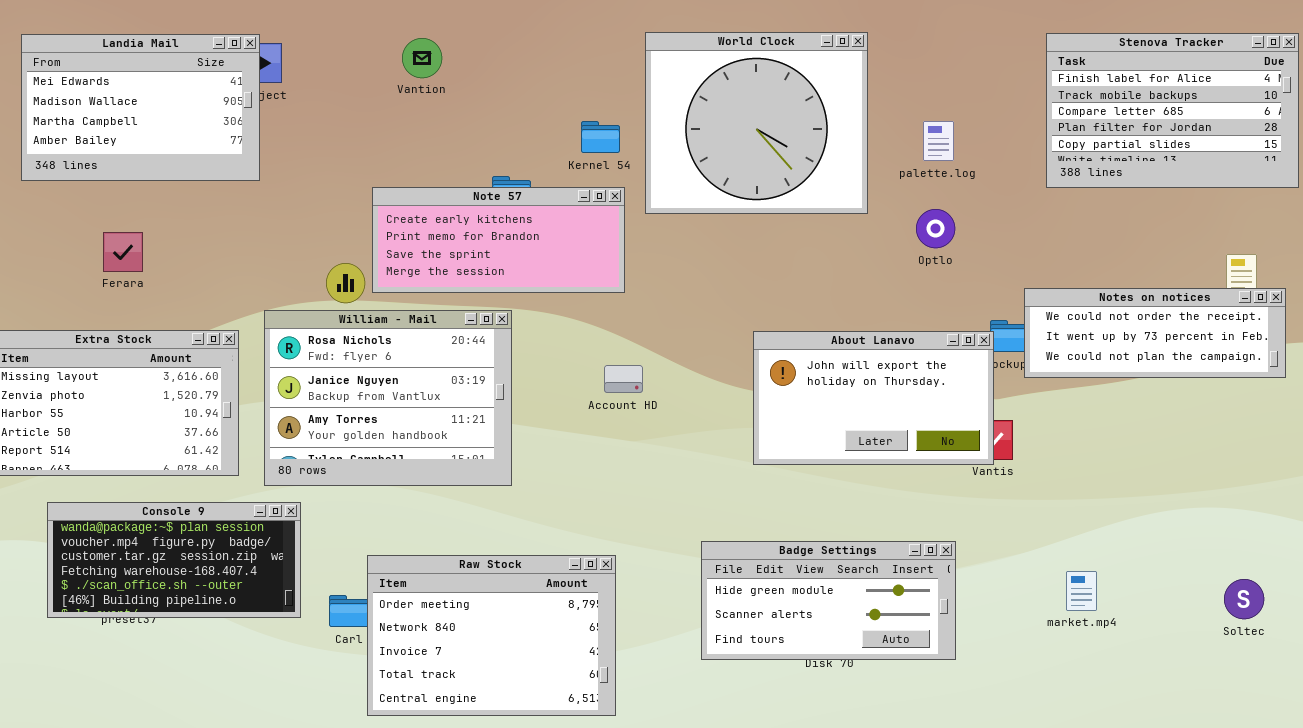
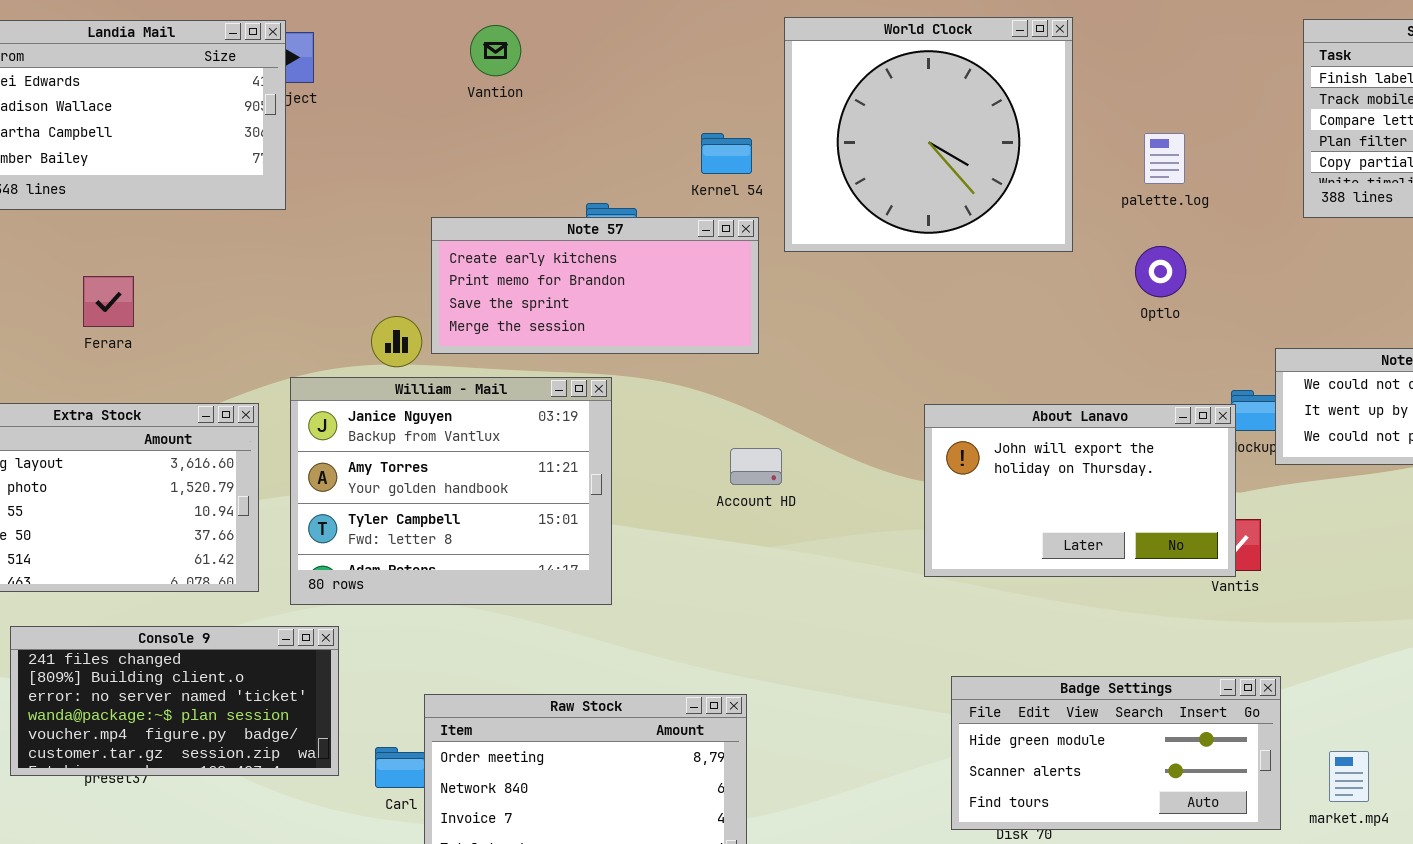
William - Mail: [264,310,512,486] -> [290,377,612,605], scrolled down 1 row
Console 9: [47,502,301,618] -> [10,626,339,776], scrolled up 3 rows
Badge Settings: [701,541,956,660] -> [951,676,1281,830], moved
market.mp4: [1066,571,1097,611] -> [1329,751,1369,802], moved

